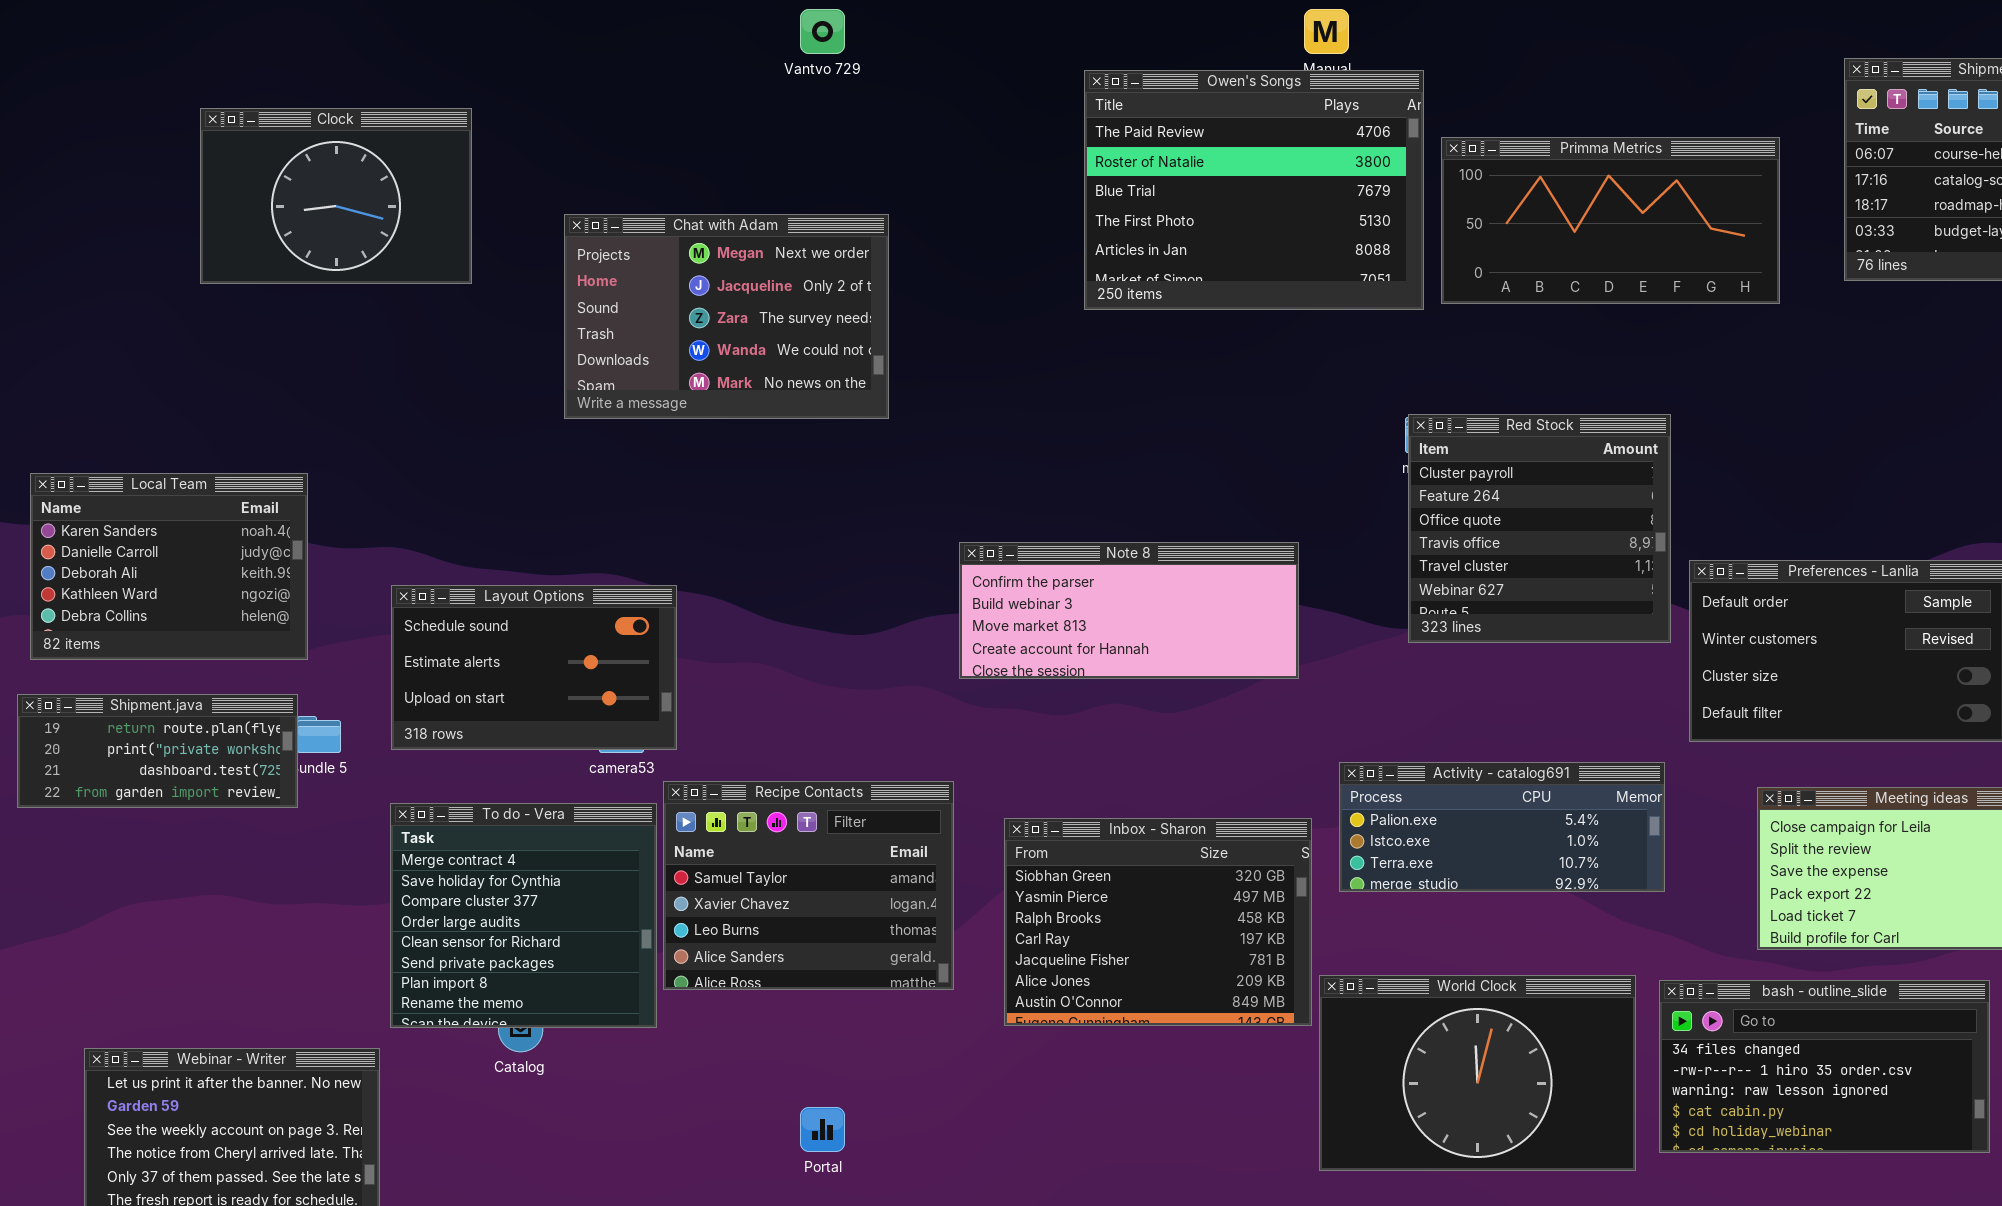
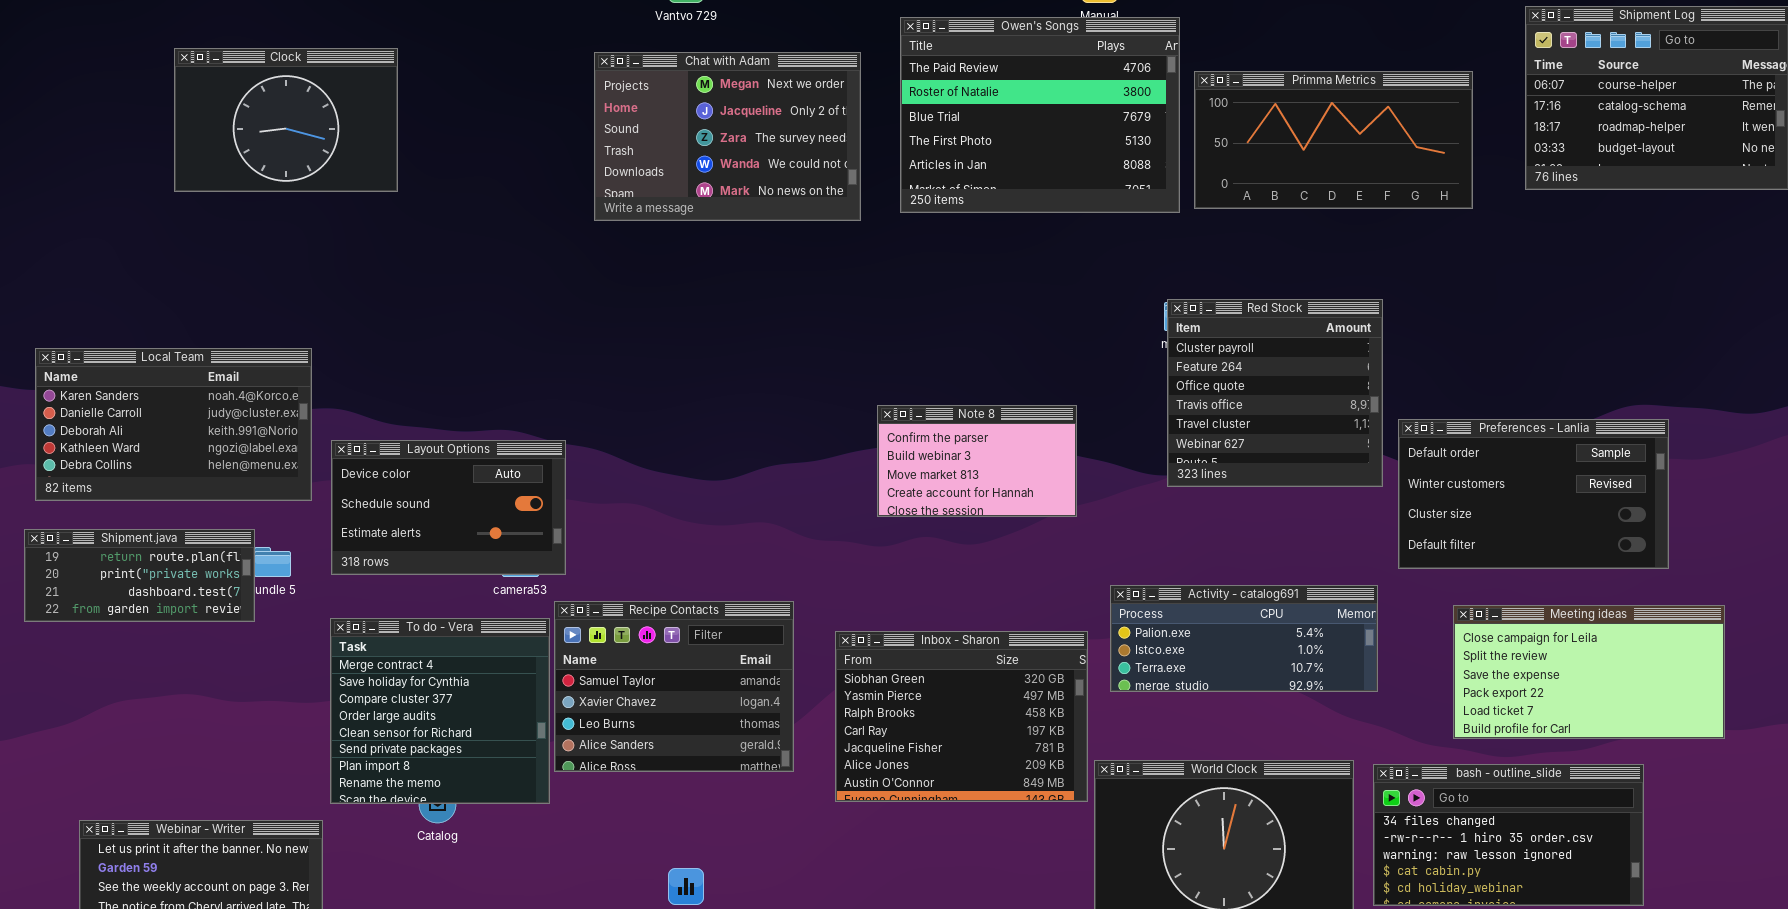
Chat with Adam: [564,214,889,419] -> [594,52,861,221], moved
Local Team: [30,473,308,660] -> [35,348,312,501], resized
Note 8: [959,542,1299,679] -> [877,405,1077,517], resized
Layout Options: [391,585,677,750] -> [331,440,566,575], scrolled up 1 row

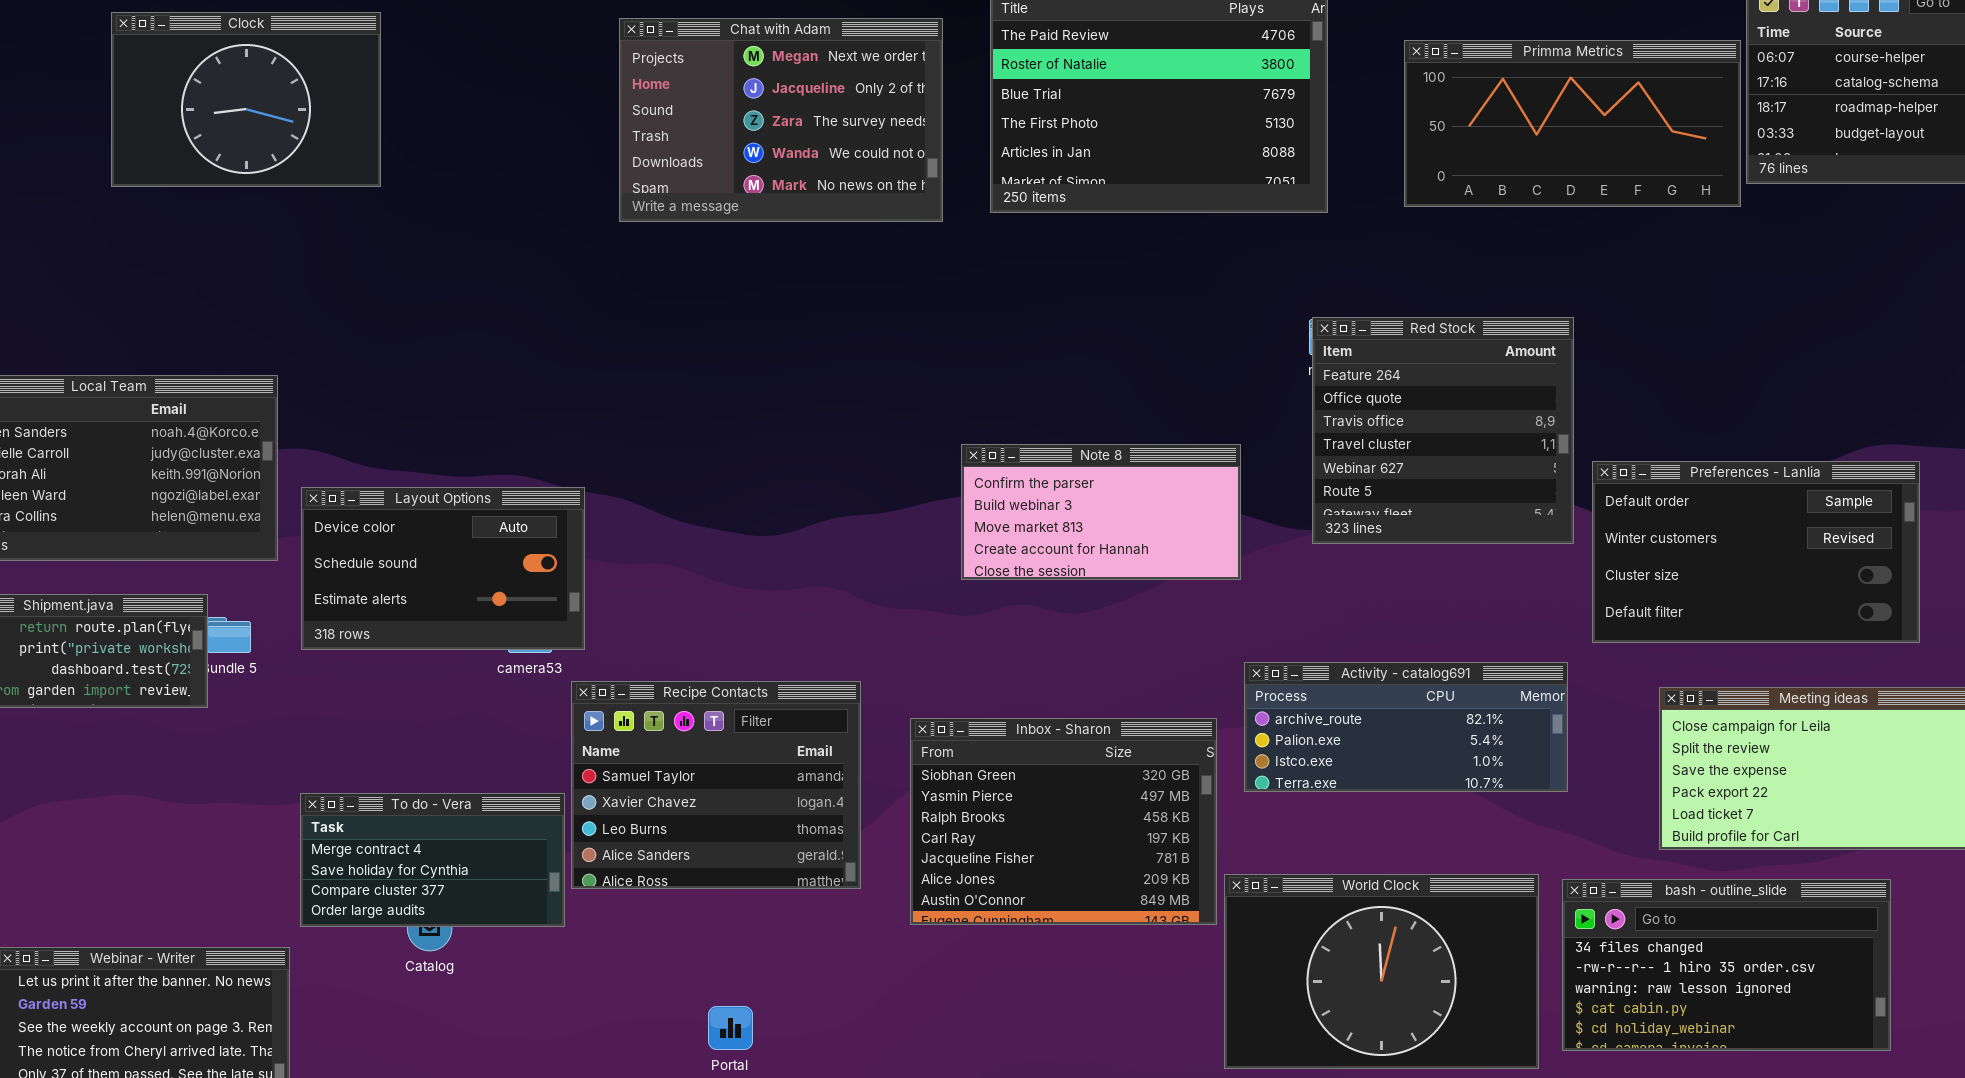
Primma Metrics: [1194,71,1473,209] -> [1404,40,1741,207], moved
Red Stock: [1167,299,1383,487] -> [1312,317,1574,544], scrolled down 1 row
Note 8: [877,405,1077,517] -> [961,444,1241,580], resized
Activity - catalog691: [1110,585,1378,692] -> [1244,662,1568,792], scrolled up 1 row
To do - Vera: [330,618,550,804] -> [300,793,565,927], resized

